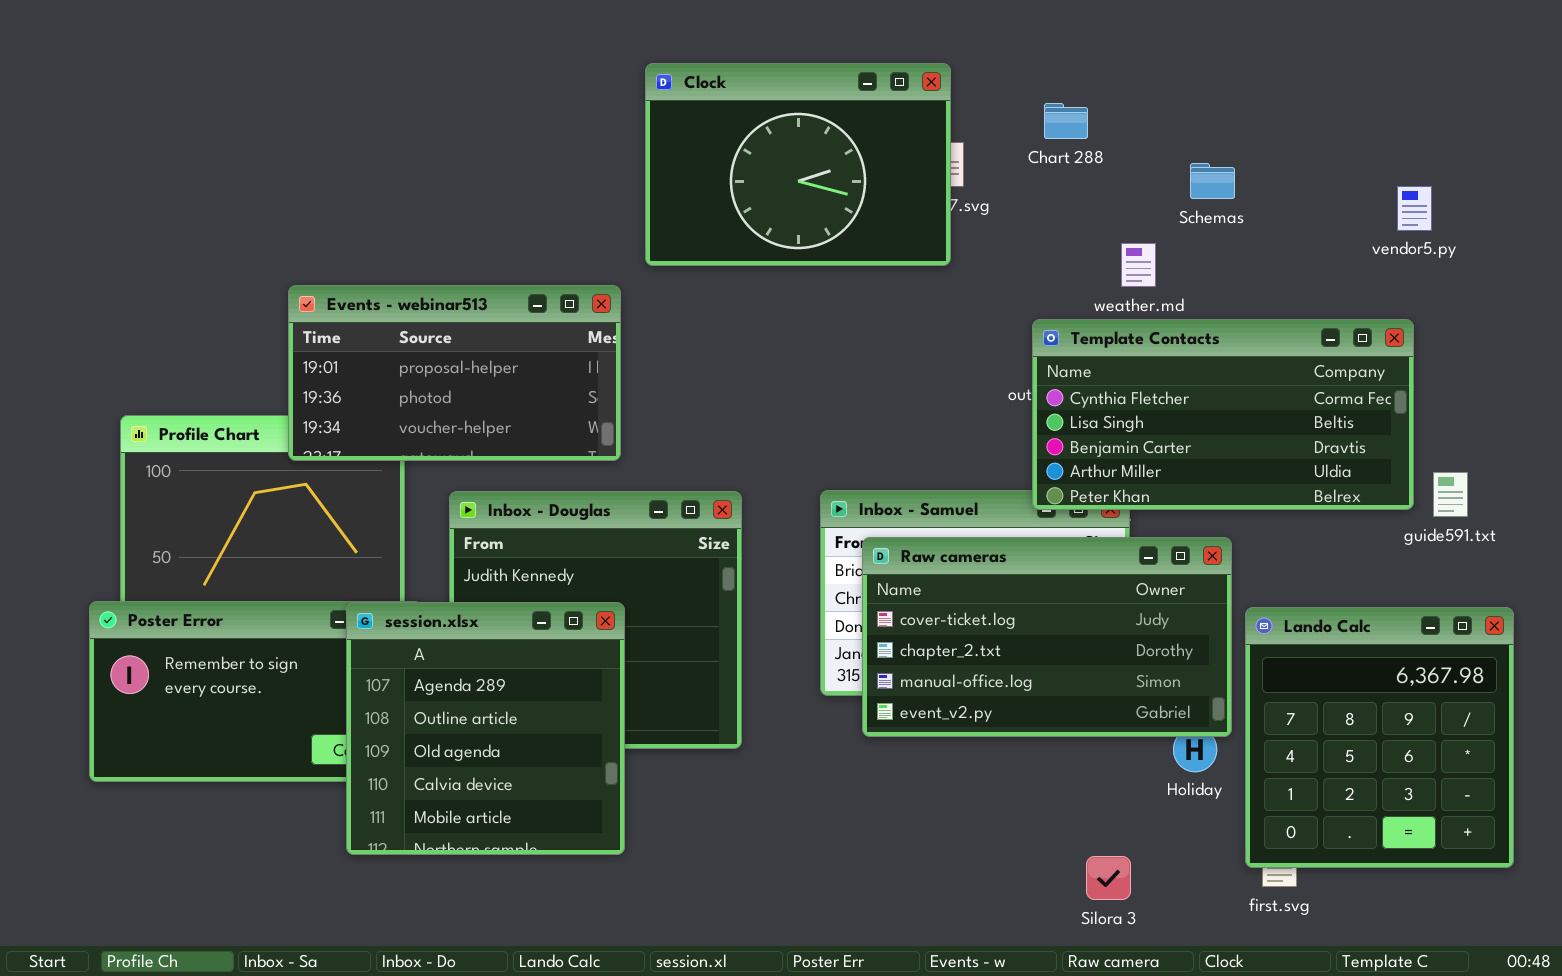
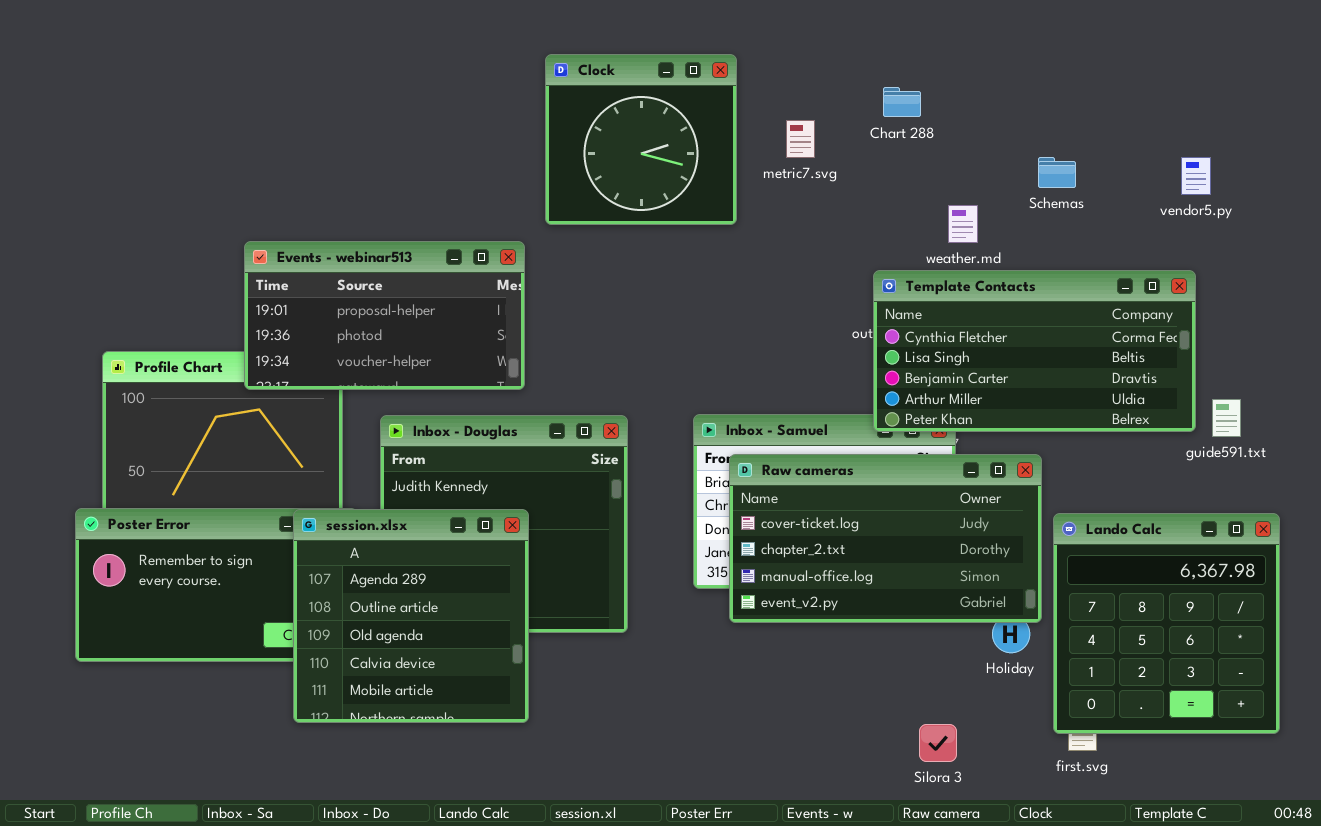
Clock: [645,63,951,266] -> [545,54,737,225], resized
Schemas: [1190,163,1235,199] -> [1038,157,1076,188], moved

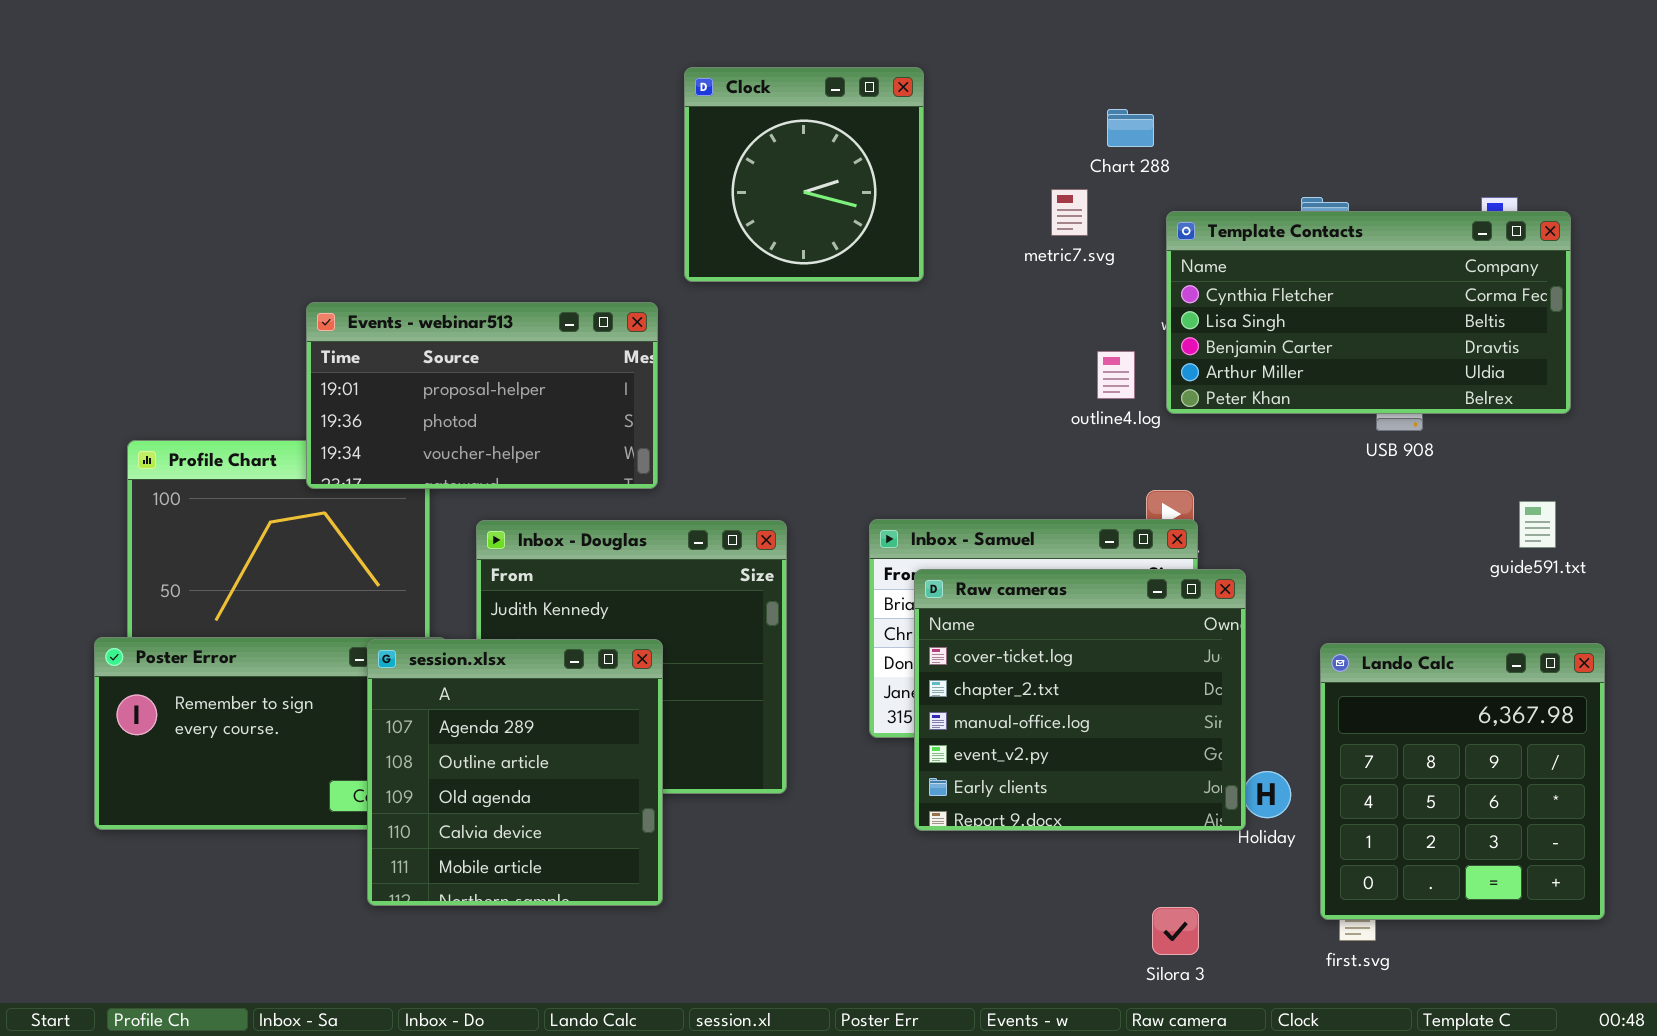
metric7.svg: [786,120,815,158] -> [1051,189,1088,236], moved
Template Contacts: [873,270,1196,432] -> [1166,211,1571,414], moved
Raw cameras: [729,454,1042,623] -> [914,569,1246,831], resized

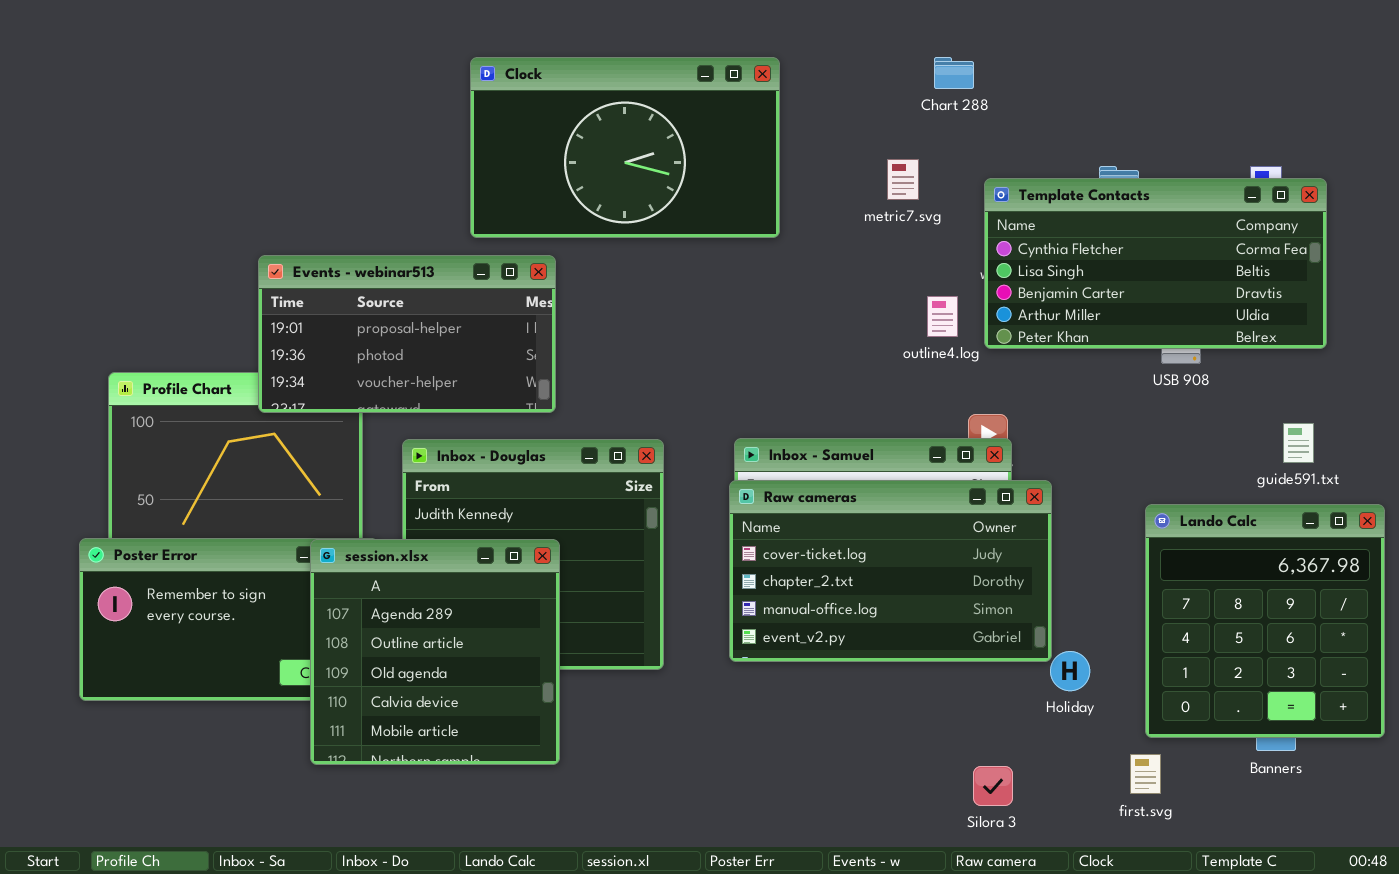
Clock: [684,67,924,282] -> [470,57,780,238], resized
Chart 288: [1107,109,1154,147] -> [934,57,974,89], moved
Raw cameras: [914,569,1246,831] -> [729,480,1052,662], resized
Lando Calc: [1320,643,1605,920] -> [1145,504,1385,738], moved

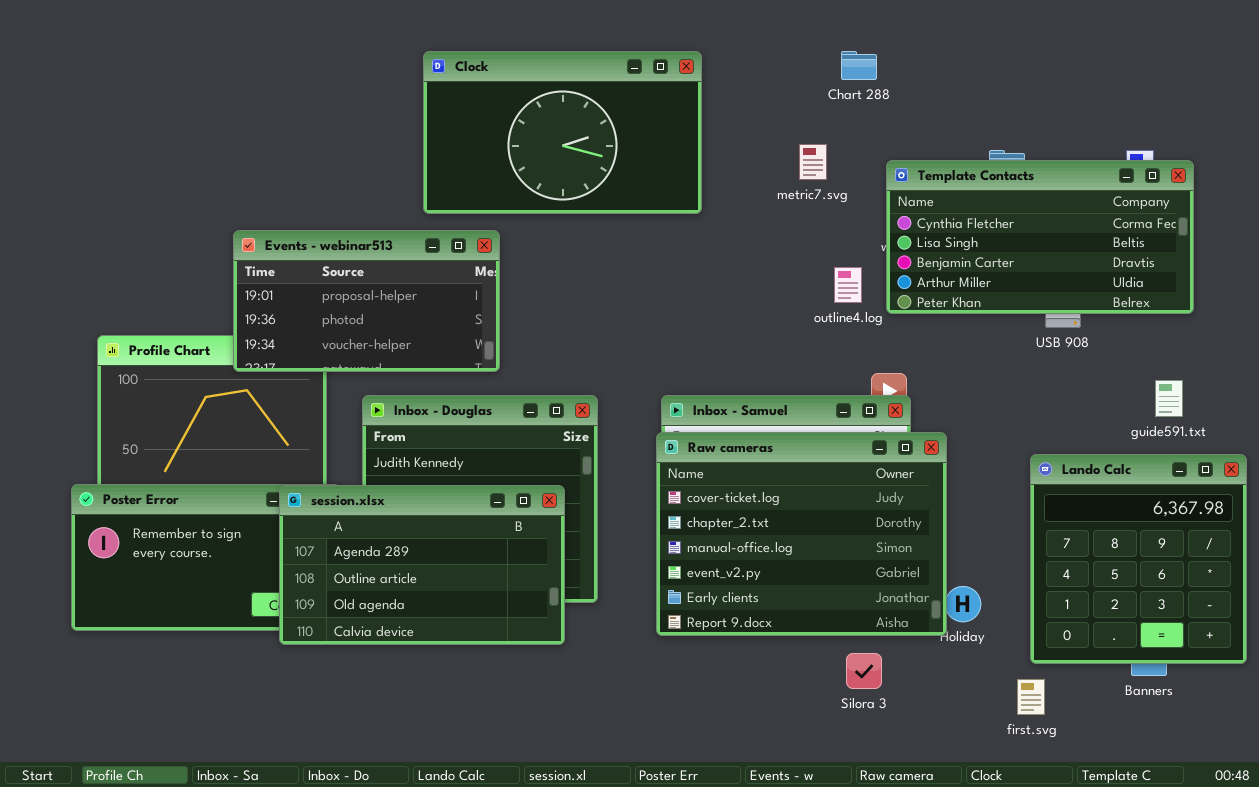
Raw cameras: [729,480,1052,662] -> [656,432,947,636], resized
session.xlsx: [310,539,560,765] -> [279,485,565,645], resized
Silora 3: [973,766,1013,806] -> [846,653,882,689], moved

